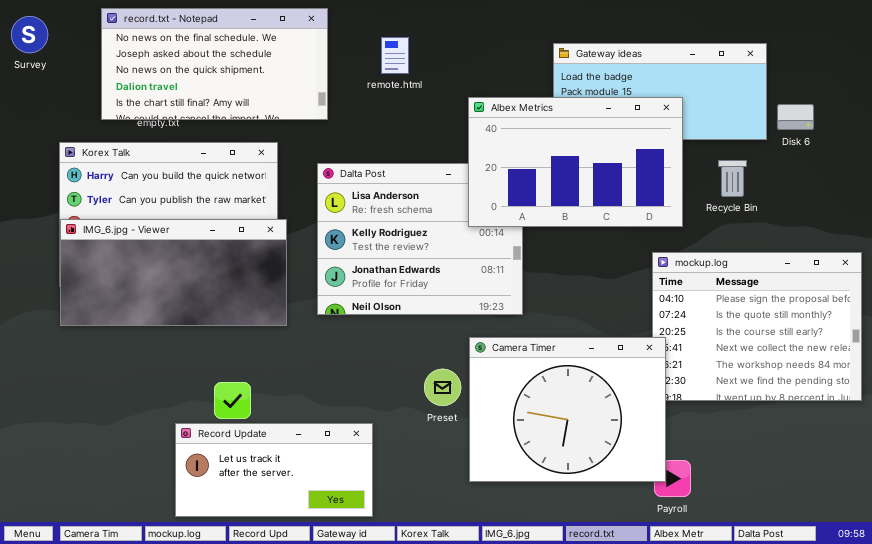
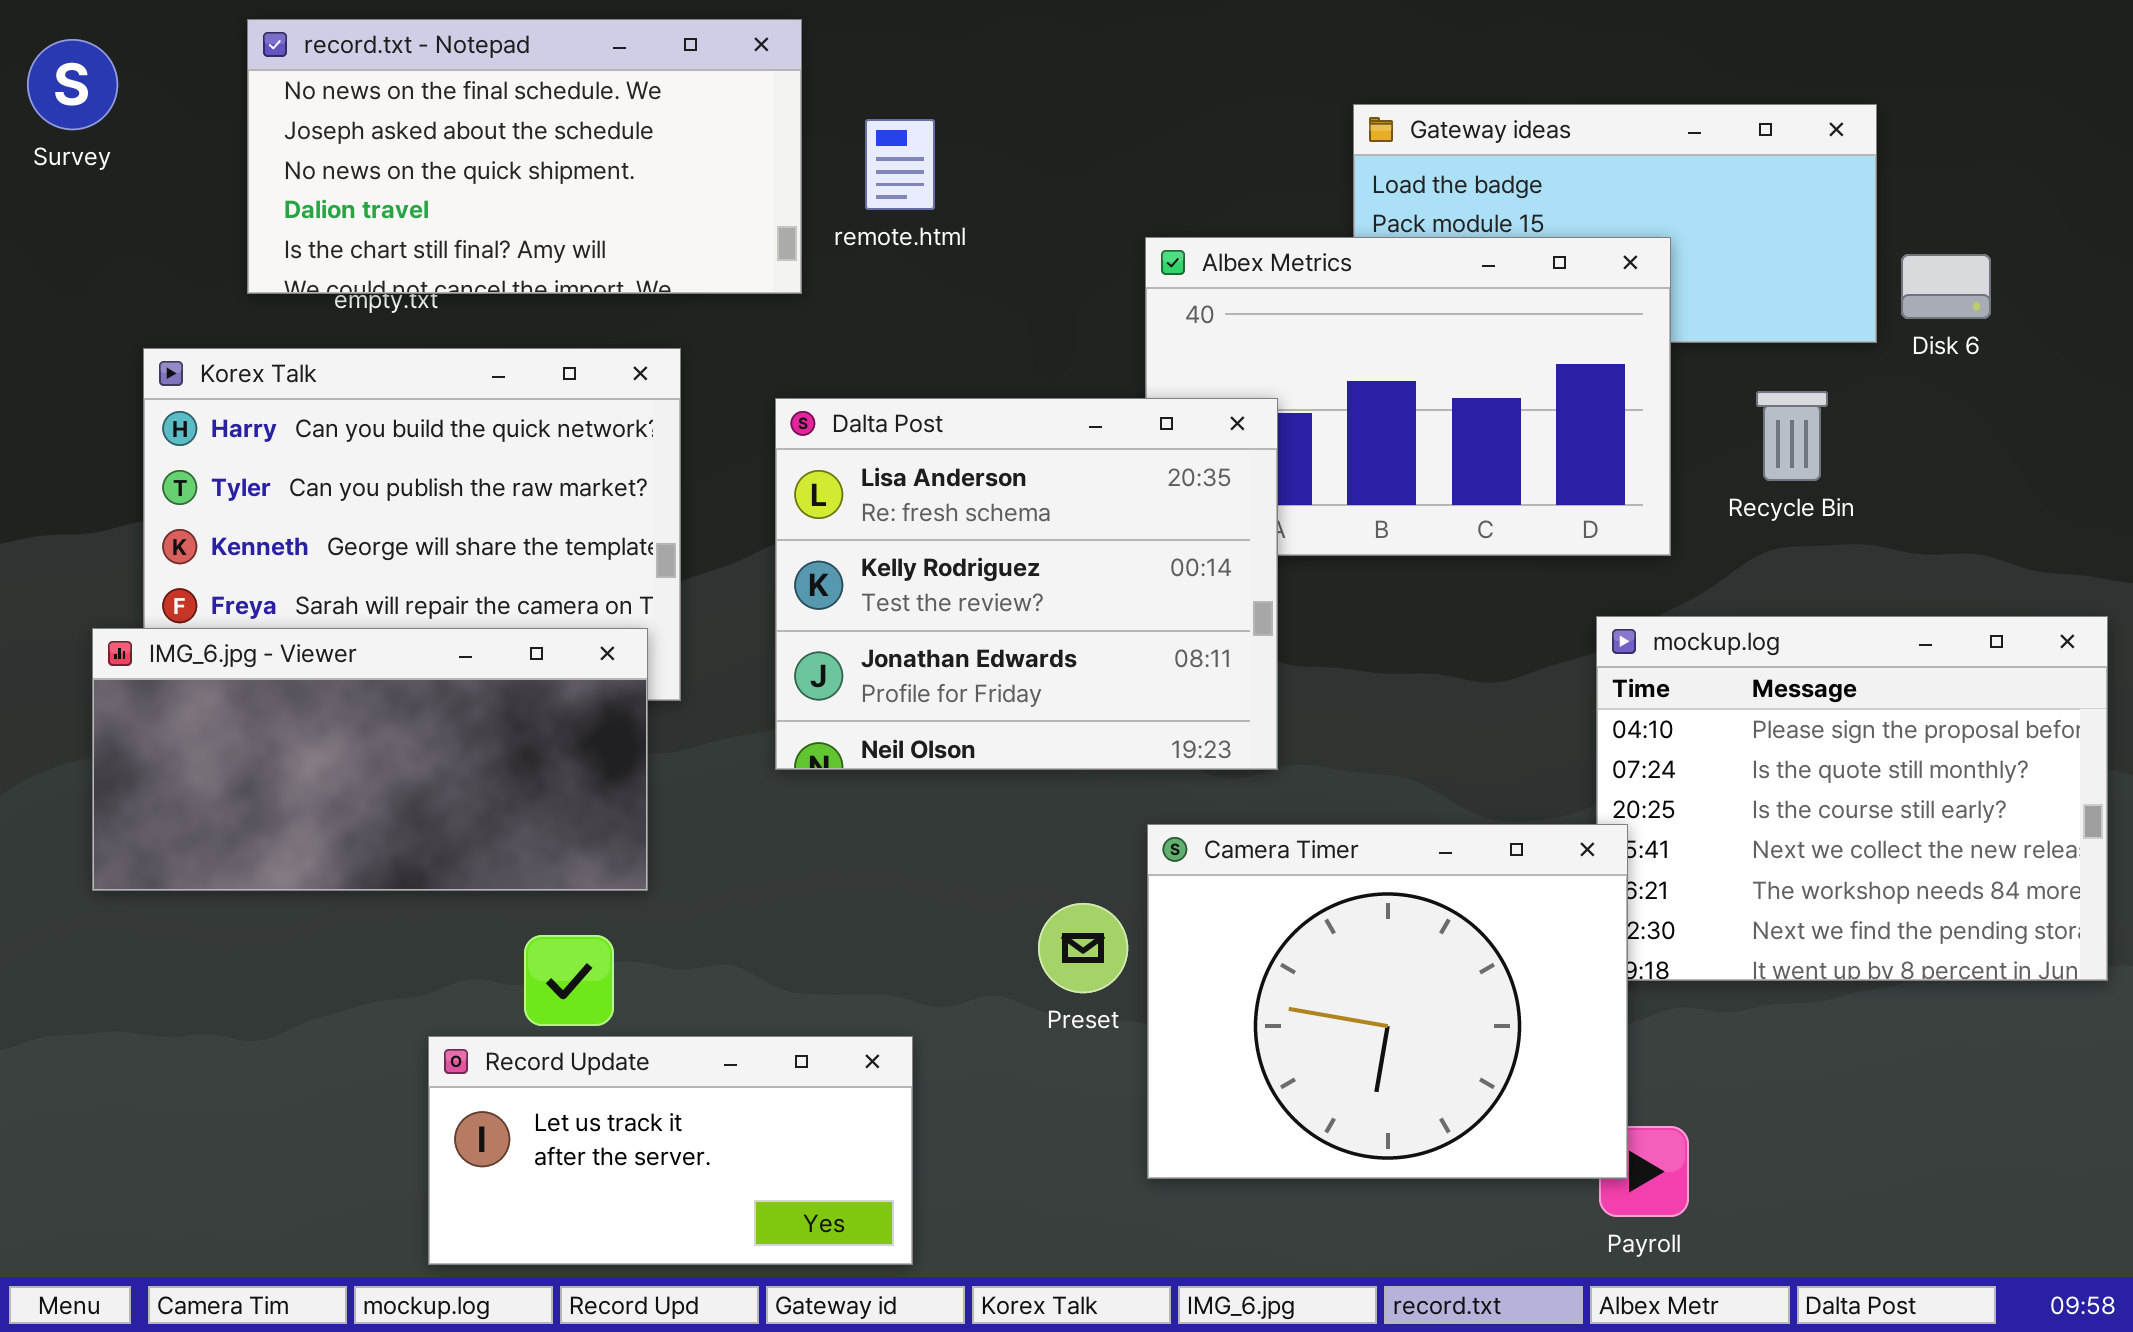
remote.html: [381,37,409,74] -> [865,119,935,210], moved
Dalta Post: [317,163,523,315] -> [775,398,1278,770], raised
IMG_6.jpg - Viewer: [60,219,287,326] -> [92,628,648,891], moved

